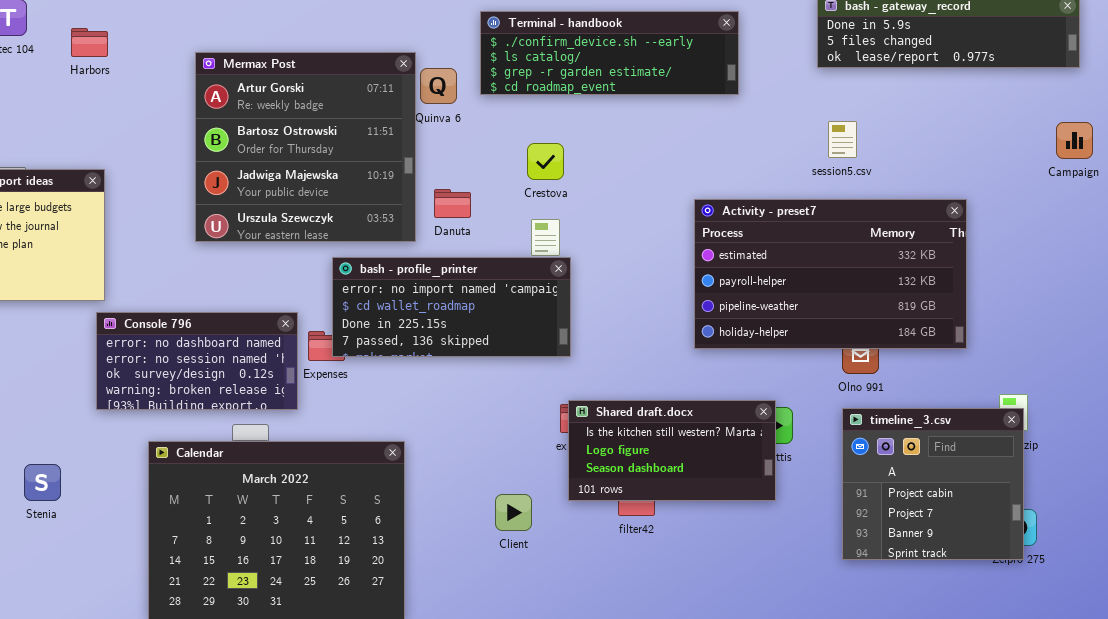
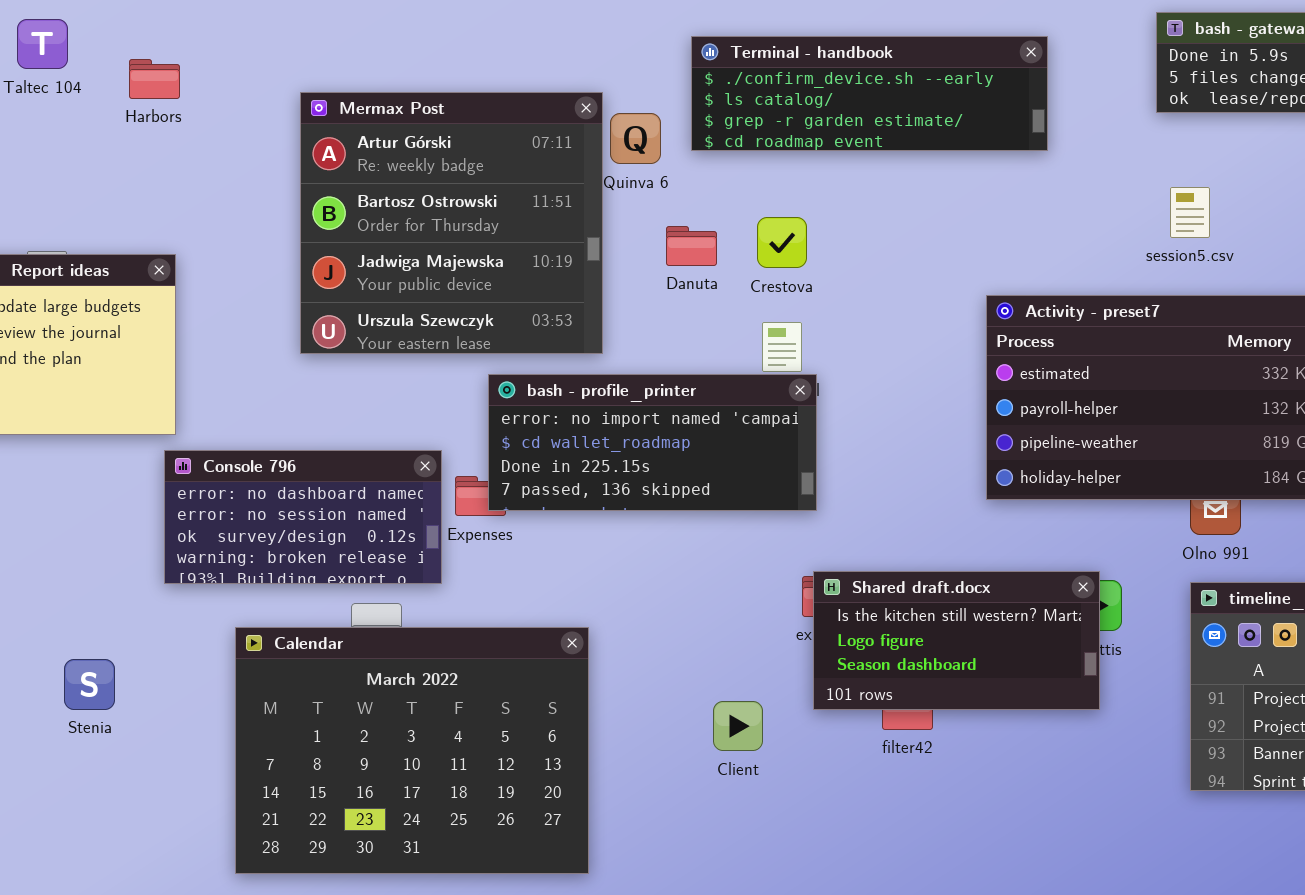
Danuta: [434,189,471,218] -> [666,226,717,266], moved

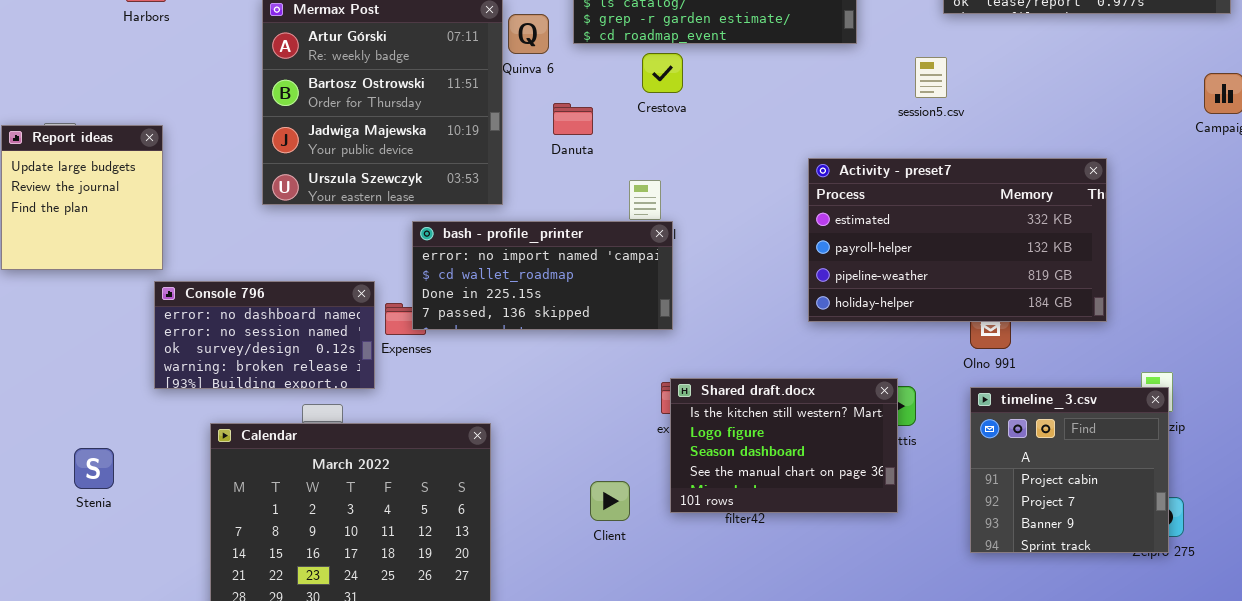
session5.csv: [1170,187,1210,238] -> [915,57,947,98], moved
Crestova: [757,217,807,268] -> [642,53,683,93], moved
Shared draft.docx: [813,571,1100,710] -> [670,378,898,513], resized

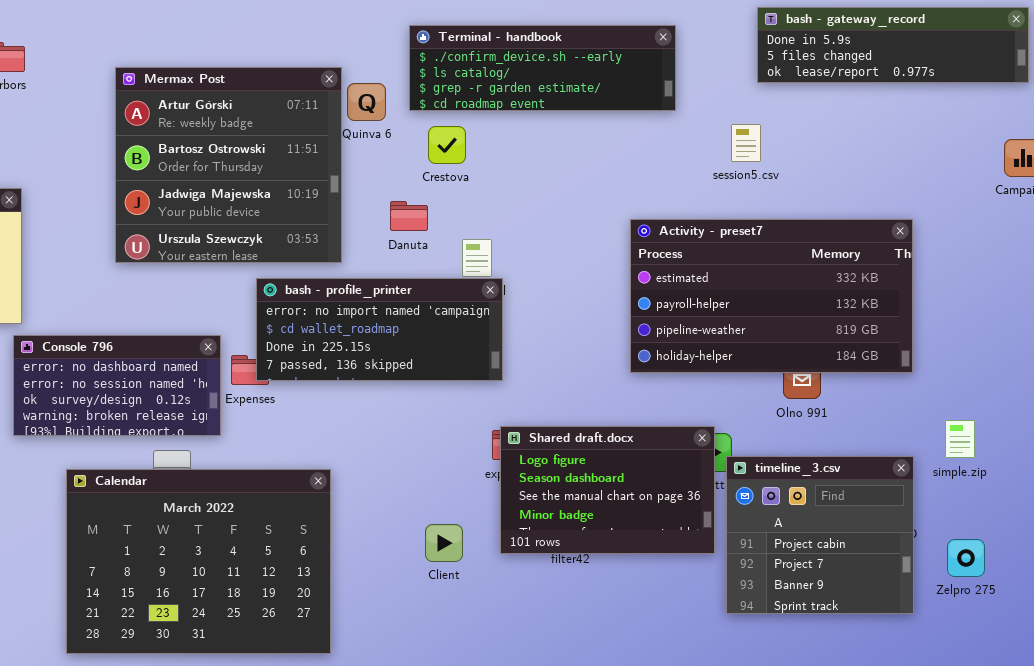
Crestova: [642,53,683,93] -> [428,126,466,164], moved
Danuta: [553,103,593,135] -> [390,201,428,231], moved
Shared draft.docx: [670,378,898,513] -> [500,426,715,554], scrolled down 1 row
timeline_3.csv: [970,387,1169,553] -> [726,456,914,614], moved

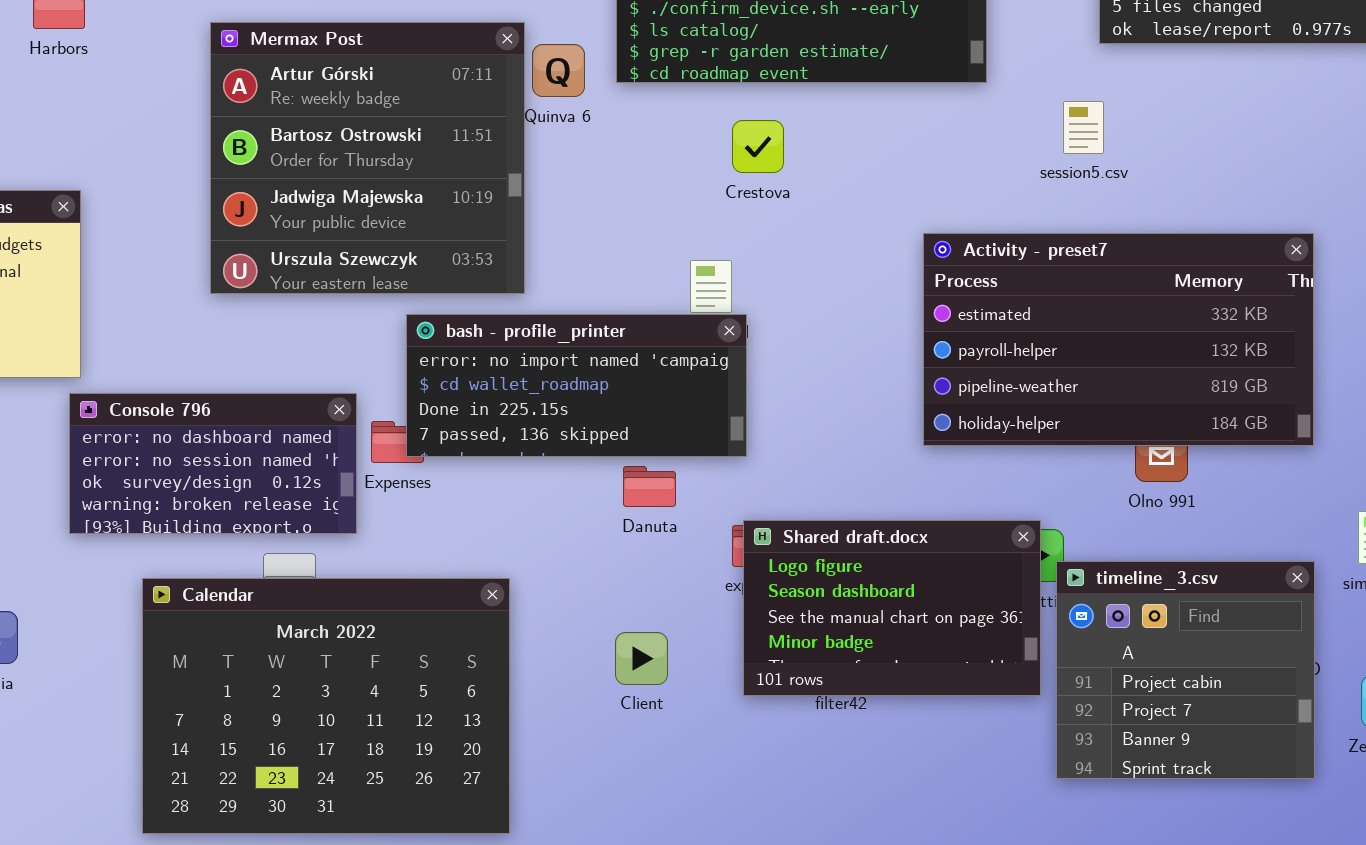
Crestova: [428,126,466,164] -> [732,120,784,173], moved
Danuta: [390,201,428,231] -> [623,466,676,507], moved
Client: [425,524,463,562] -> [615,632,668,685], moved

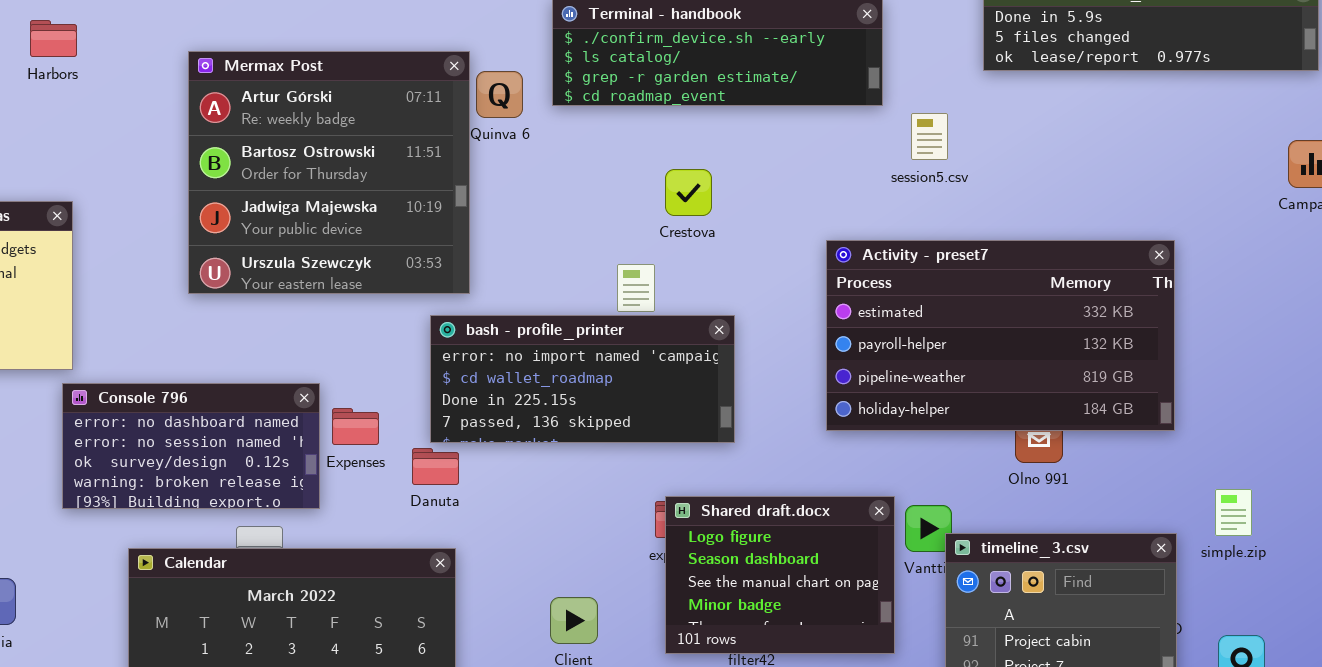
session5.csv: [1063,101,1104,154] -> [911,113,948,160], moved
Crestova: [732,120,784,173] -> [665,169,712,216], moved
bash - profile_printer: [406,314,747,457] -> [430,315,735,443], moved
Danuta: [623,466,676,507] -> [412,448,459,485], moved
Shared draft.docx: [743,520,1041,696] -> [665,496,895,654], resized

